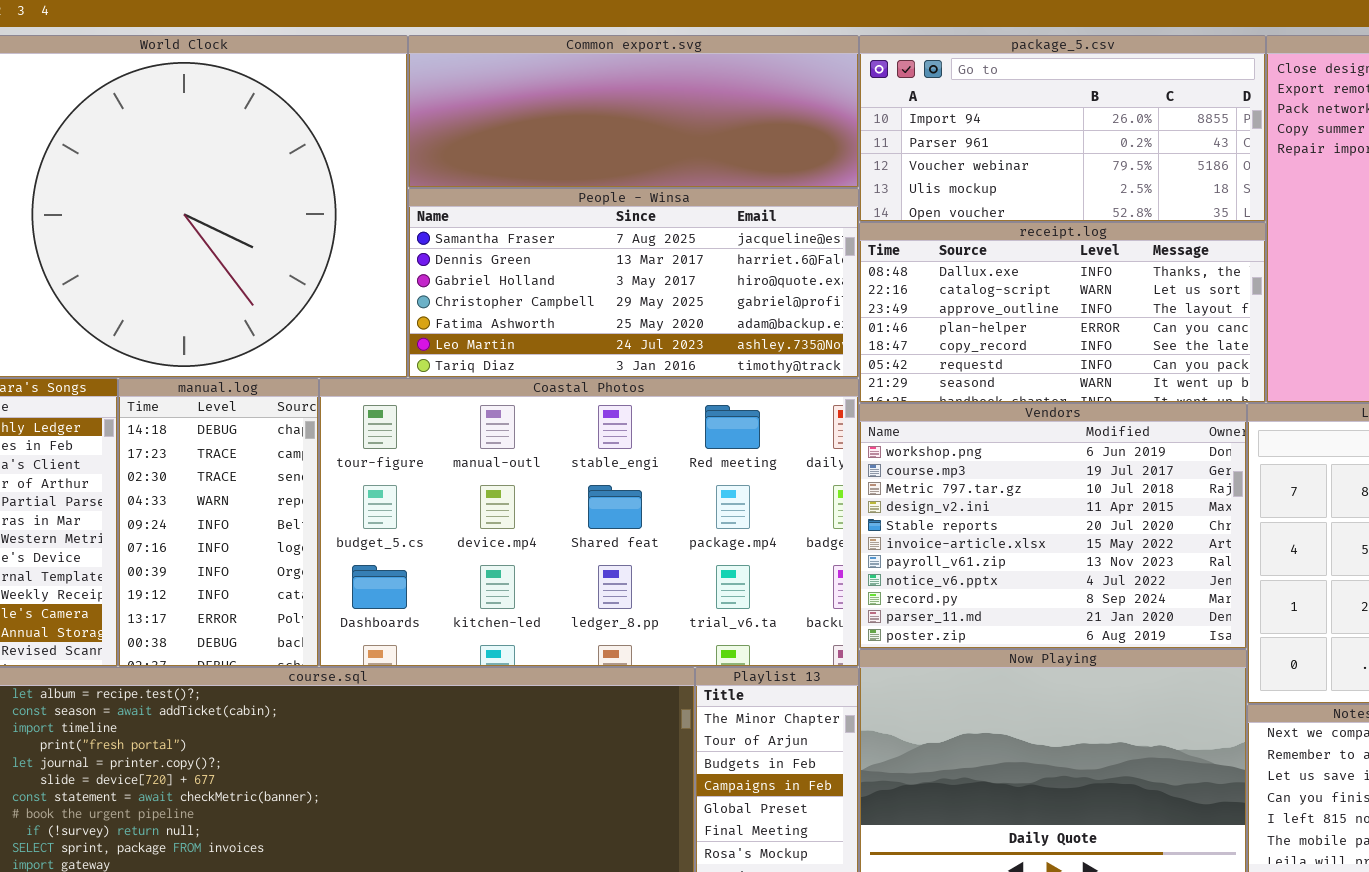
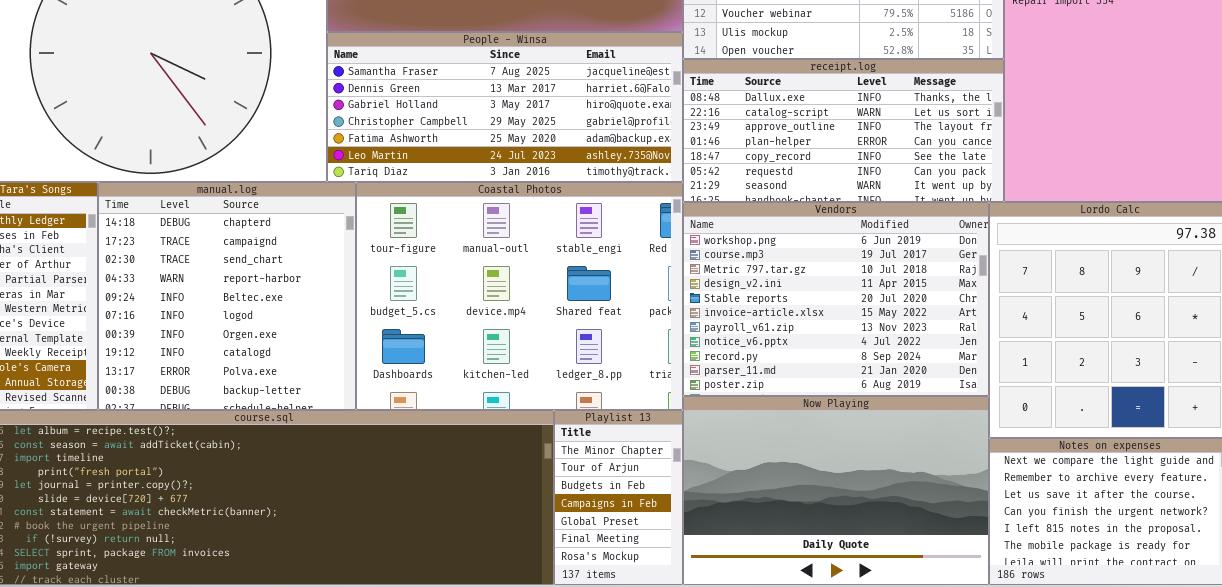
manual.log: [118,378,319,667] -> [98,182,356,410], resized
Coastal Photos: [319,378,859,667] -> [356,182,683,410], resized

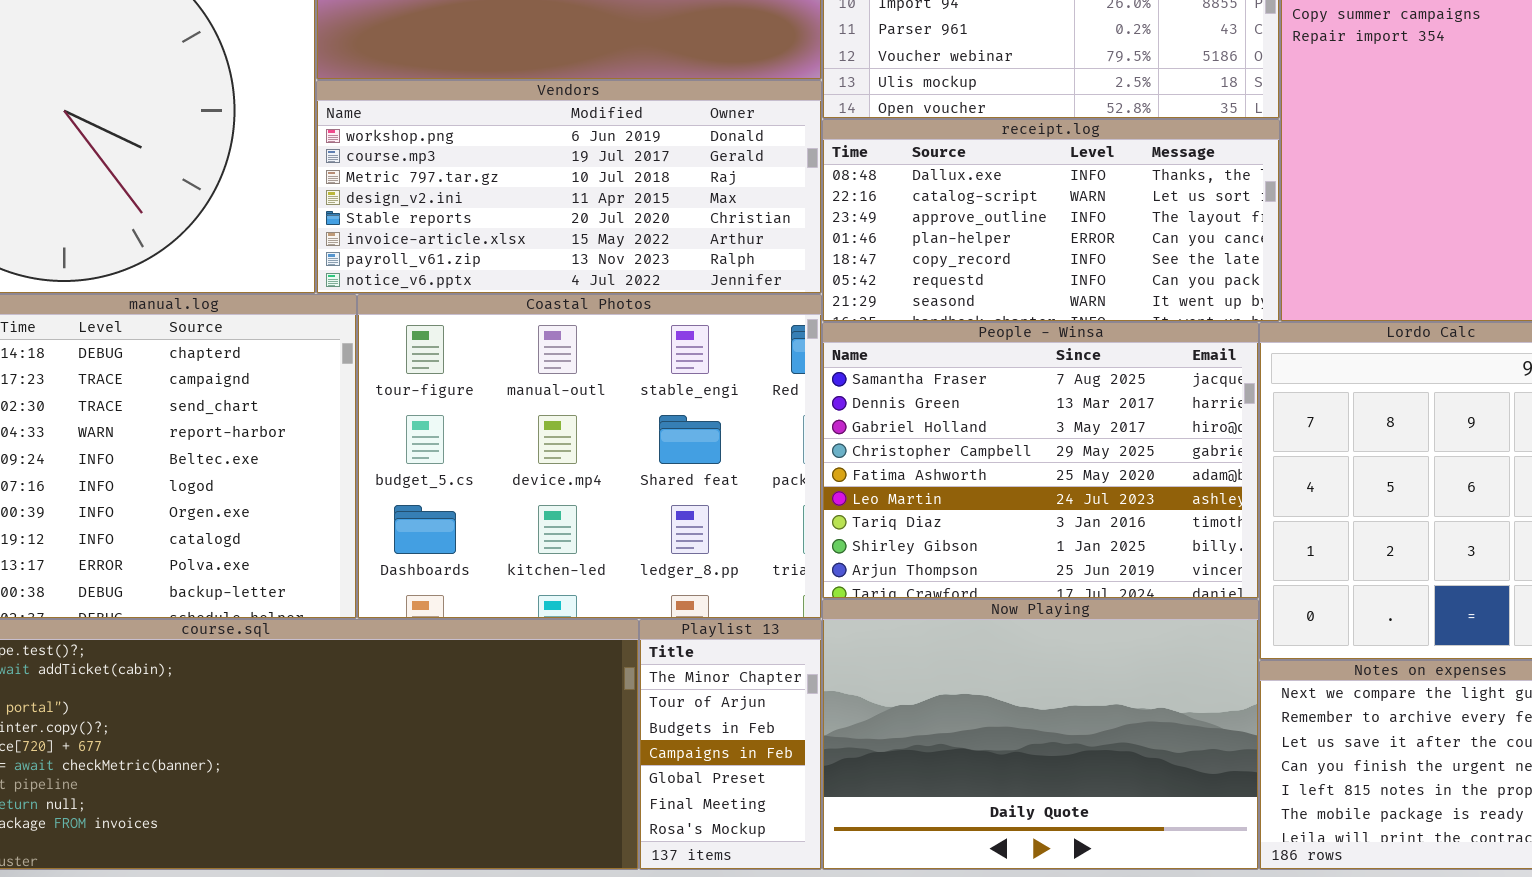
People - Winsa: [327,32,683,182] -> [822,322,1259,599], moved, resized
Vendors: [683,202,989,396] -> [316,80,822,294], moved, resized

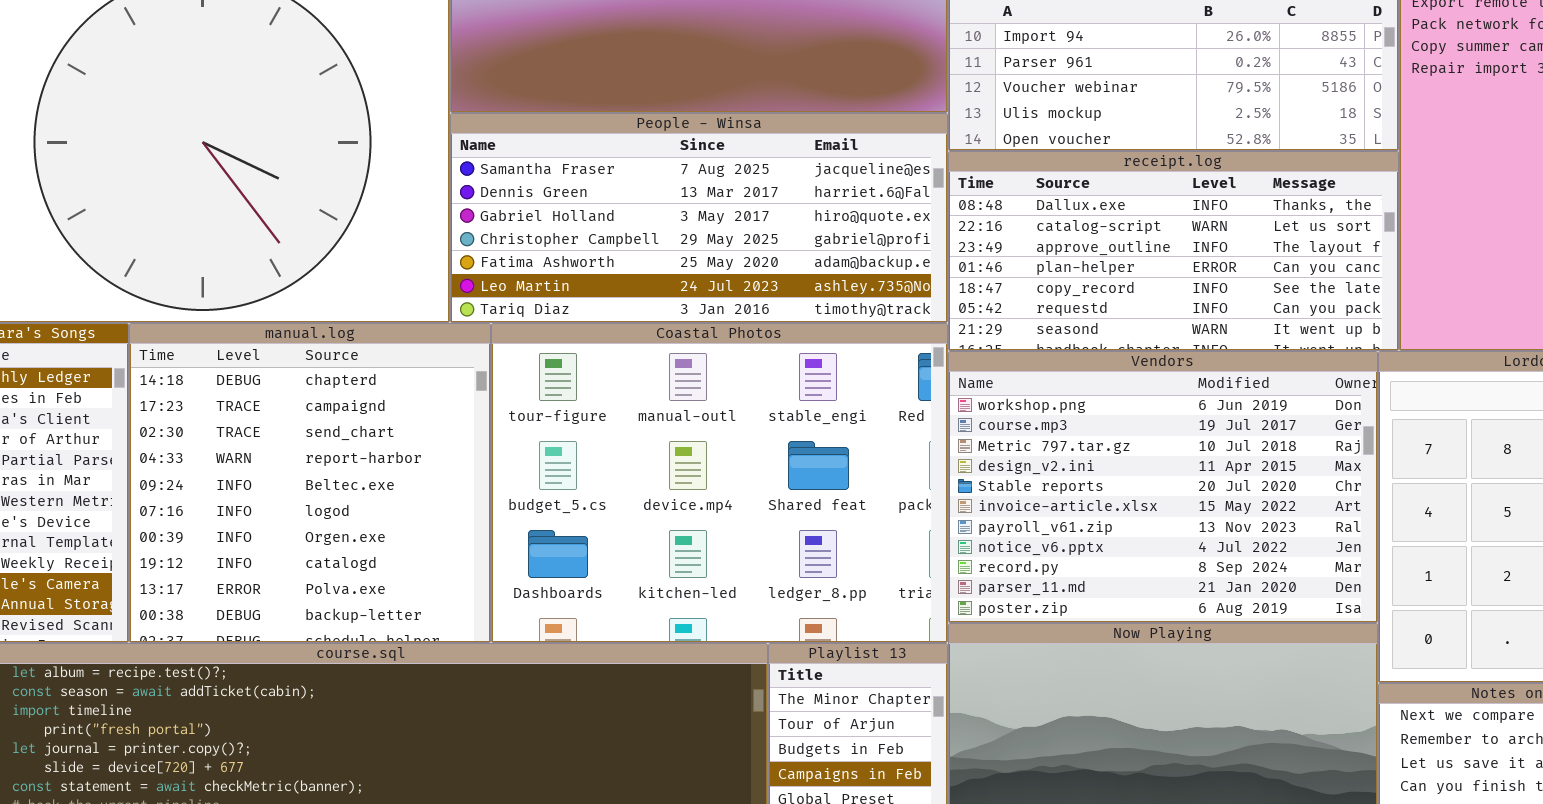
Vendors: [316,80,822,294] -> [948,351,1378,623], moved, resized
People - Winsa: [822,322,1259,599] -> [450,113,948,323], moved, resized

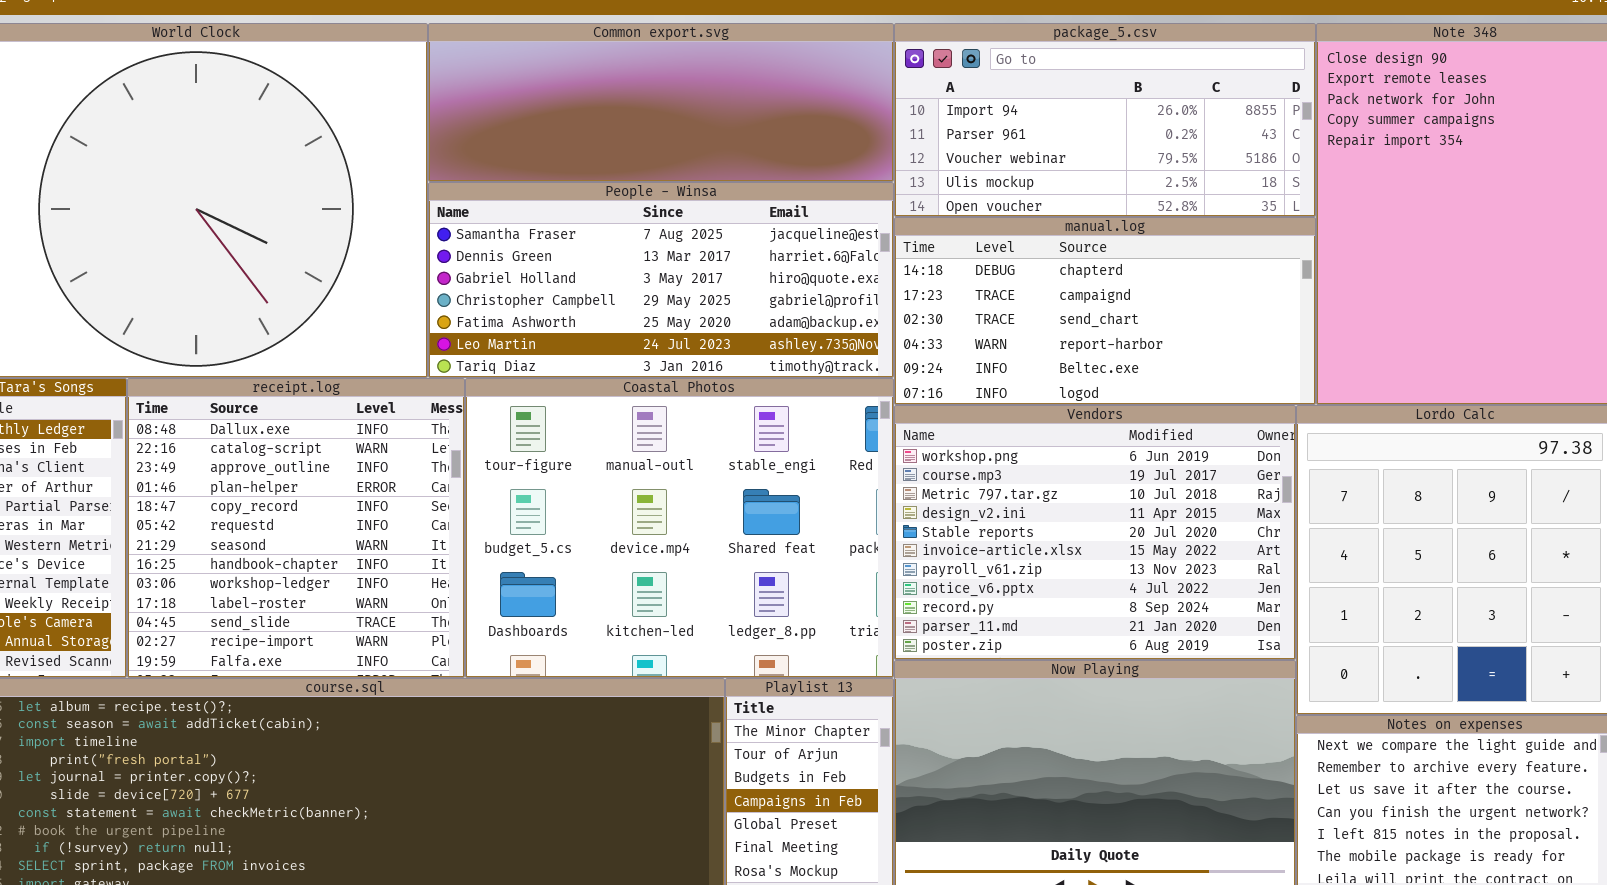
receipt.log: [948,151,1399,351] -> [127,378,465,678], moved, resized
manual.log: [129,323,491,643] -> [894,217,1316,405], moved, resized

